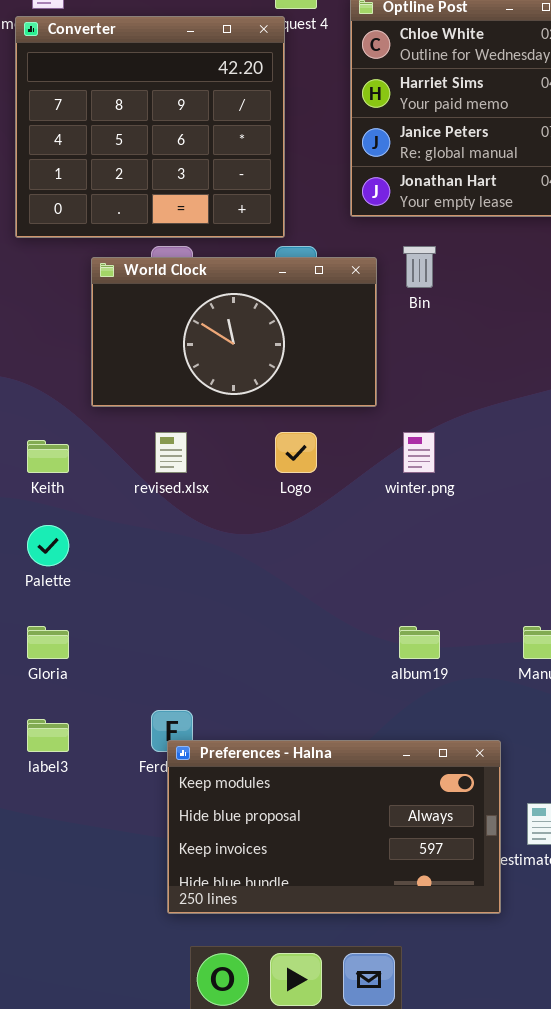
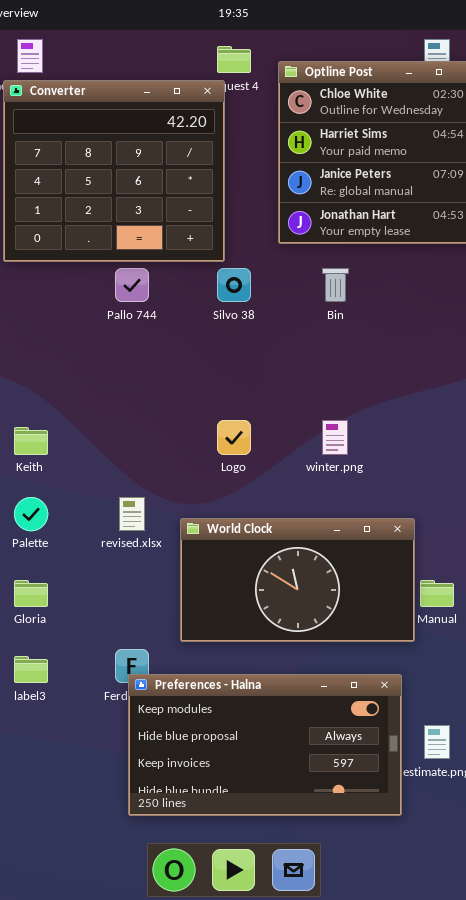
World Clock: [91,257,377,407] -> [180,518,415,642], moved
revised.xlsx: [155,432,187,473] -> [119,497,145,531], moved

